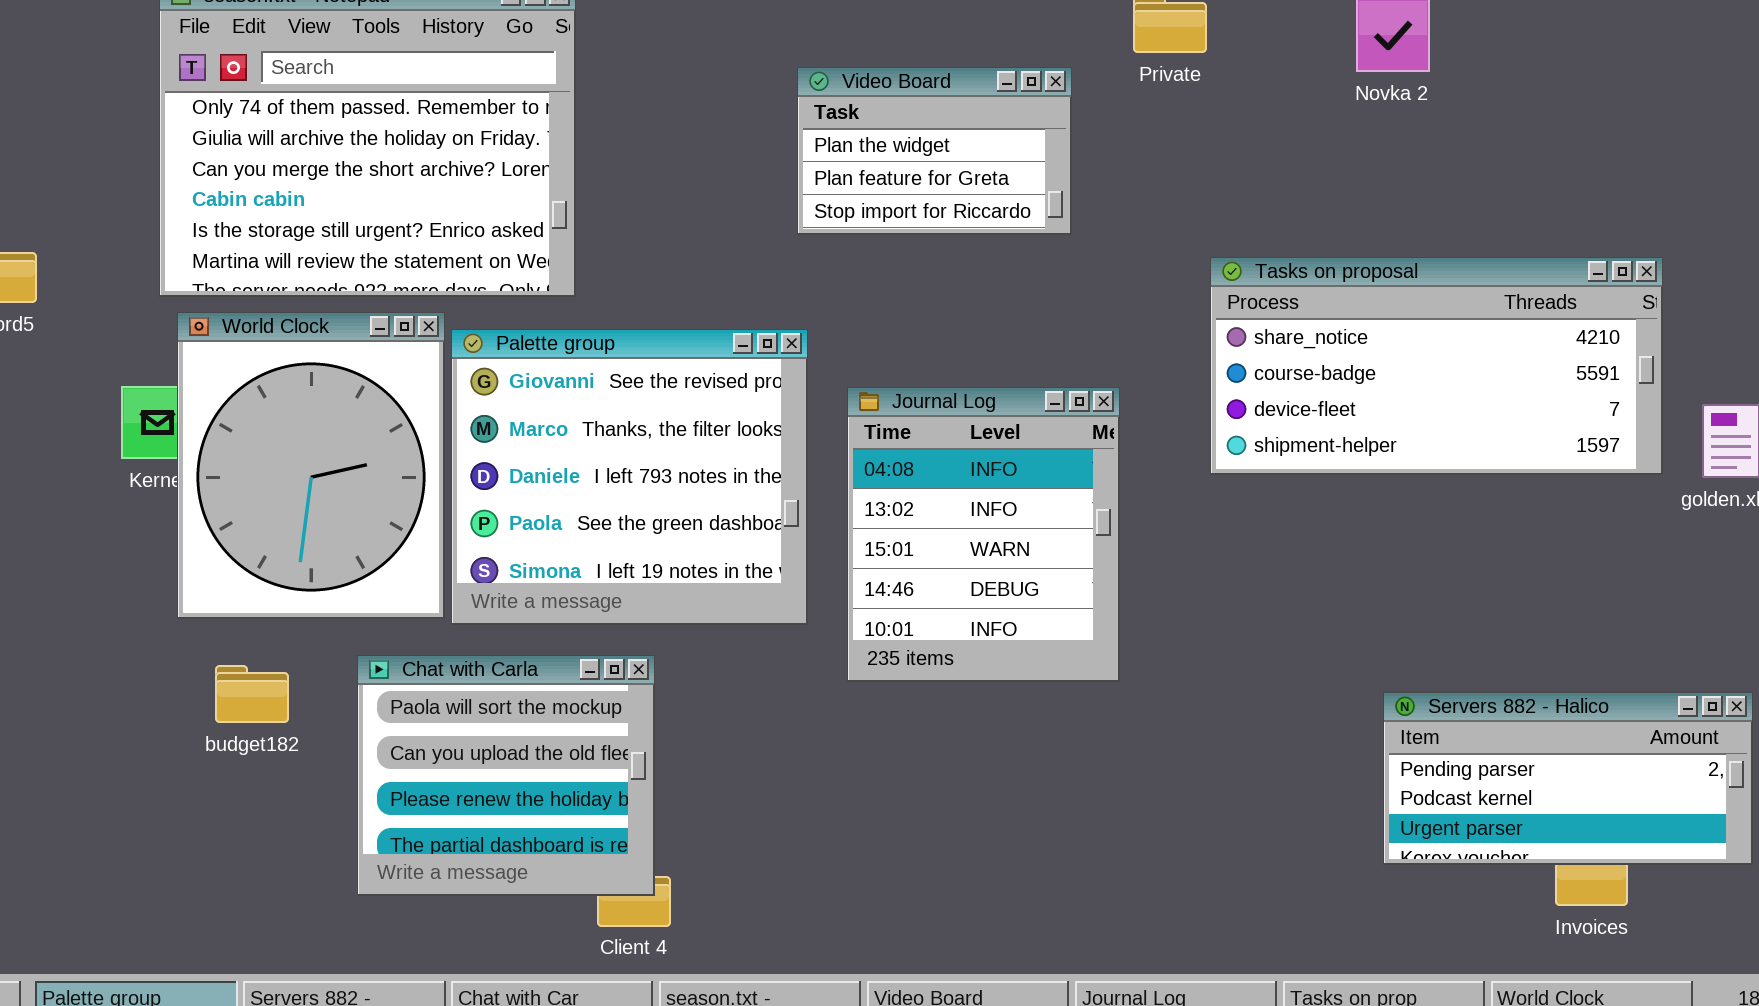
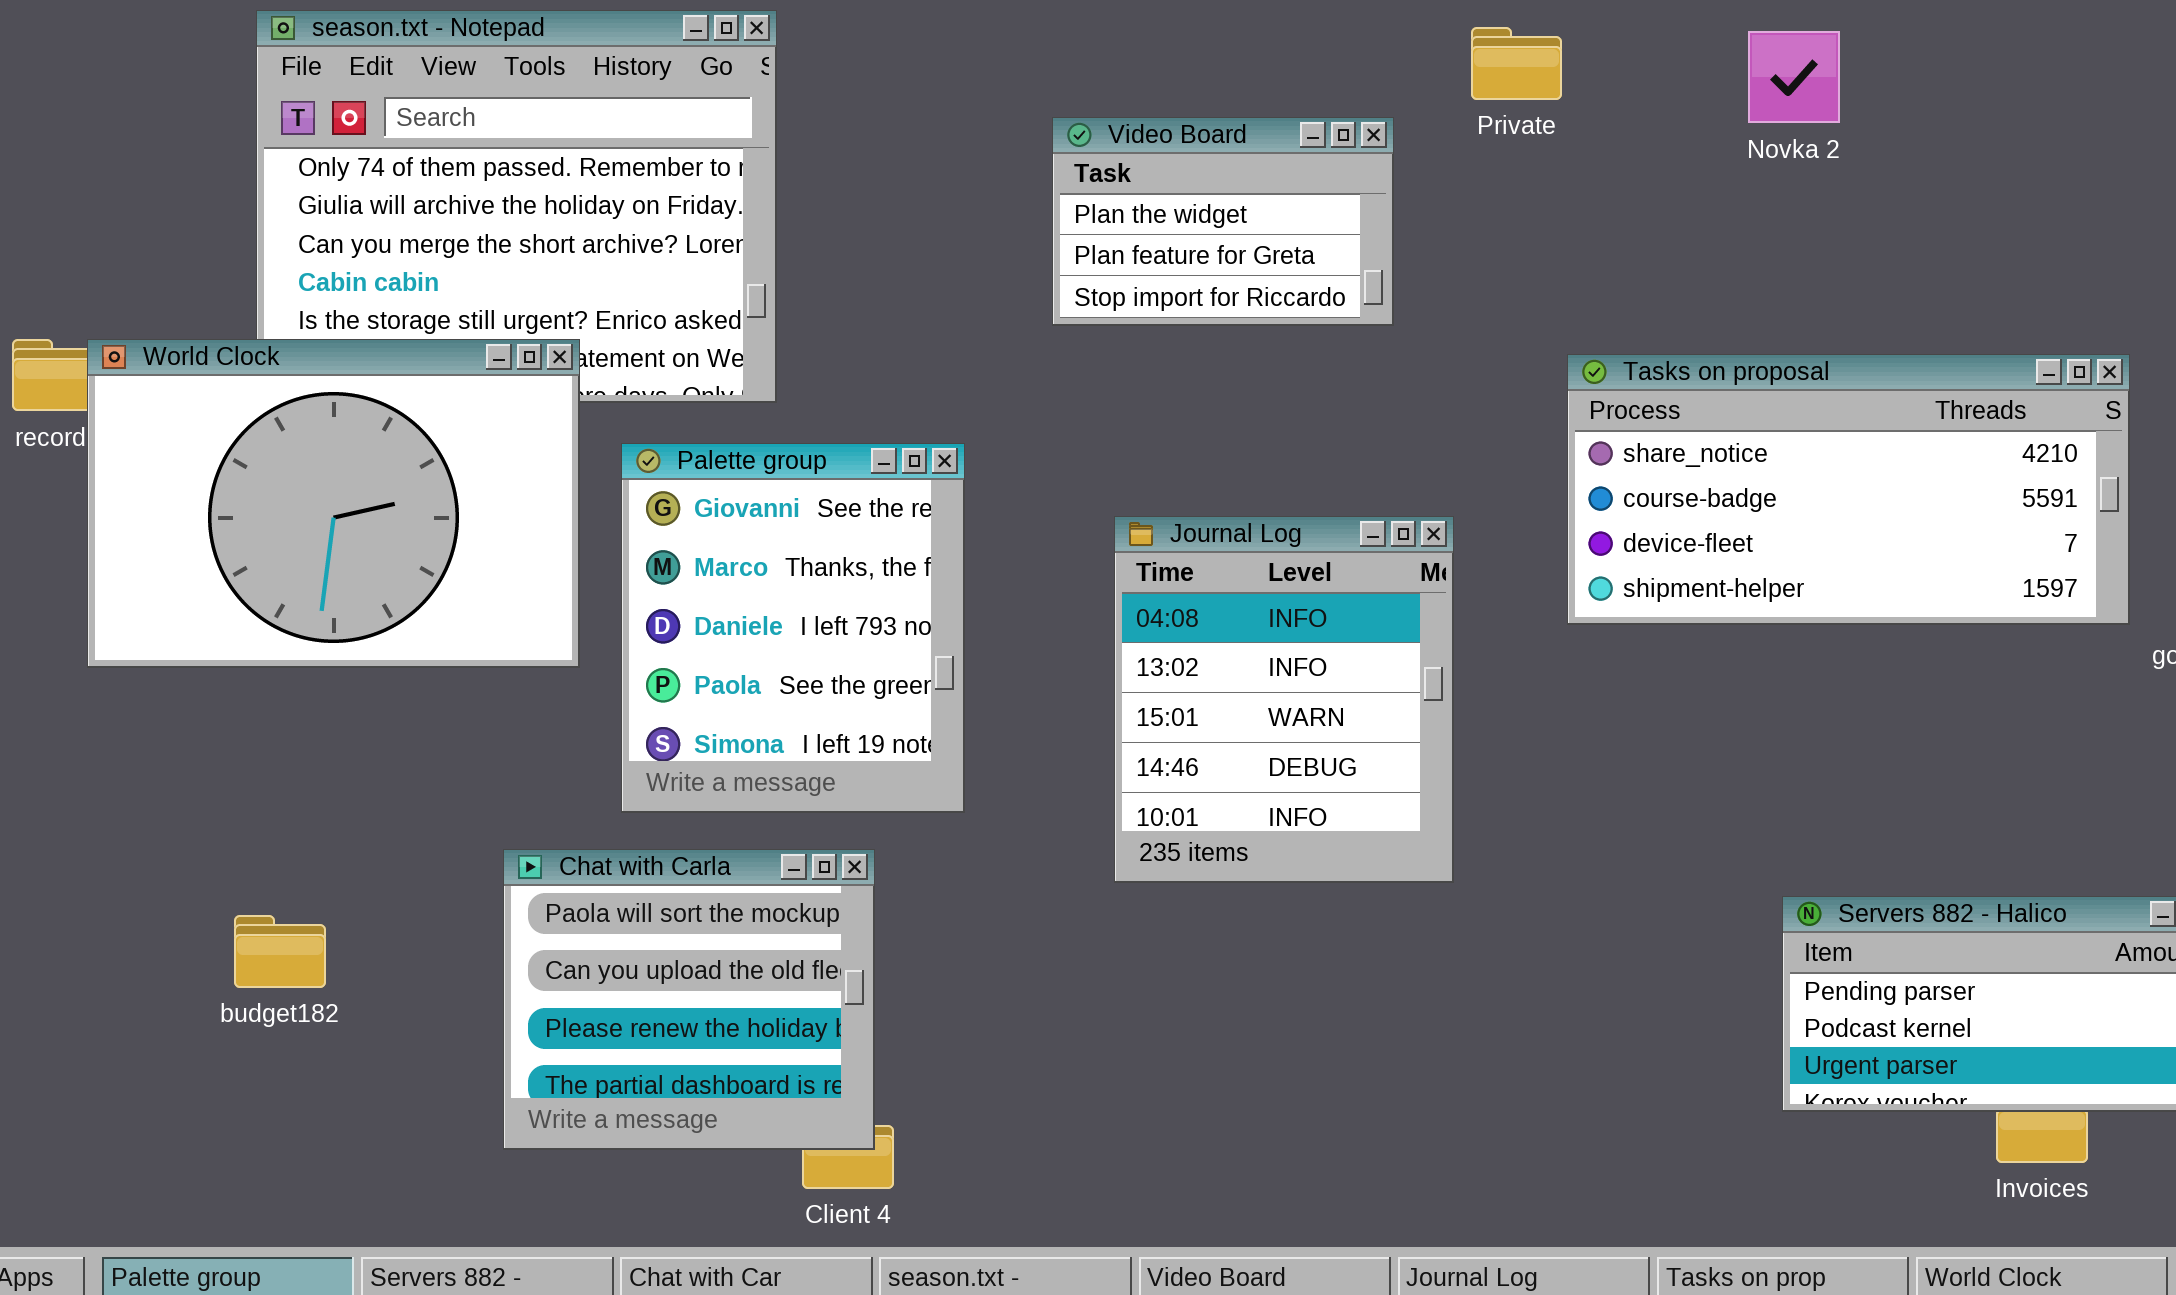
World Clock: [177,312,445,619] -> [87,339,580,668], moved, resized
Palette group: [451,329,808,625] -> [621,443,965,813], resized
budget182: [215,665,289,723] -> [234,915,326,988], moved

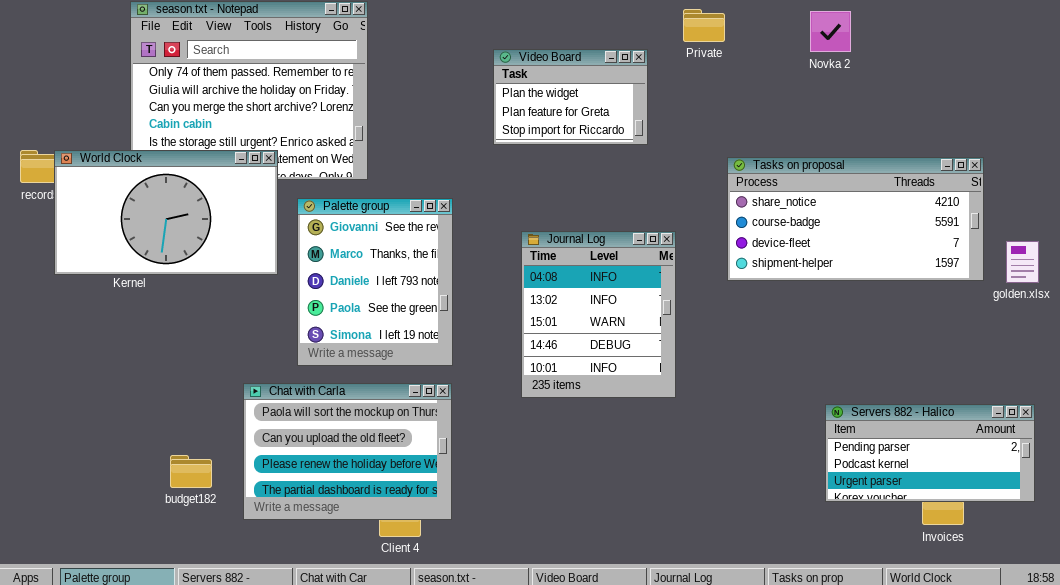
World Clock: [87,339,580,668] -> [54,150,278,275], resized
Chat with Carla: [503,849,875,1150] -> [243,383,452,520], resized
budget182: [234,915,326,988] -> [170,455,212,488], moved

